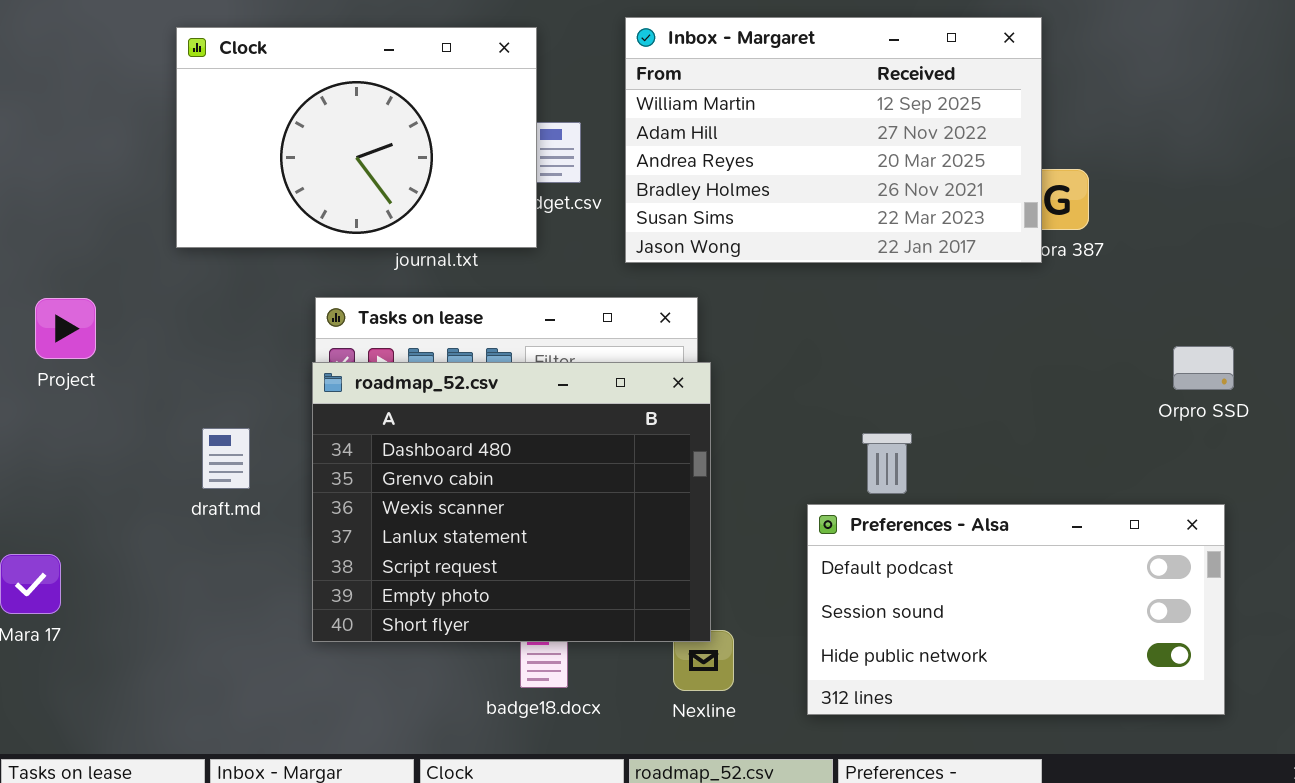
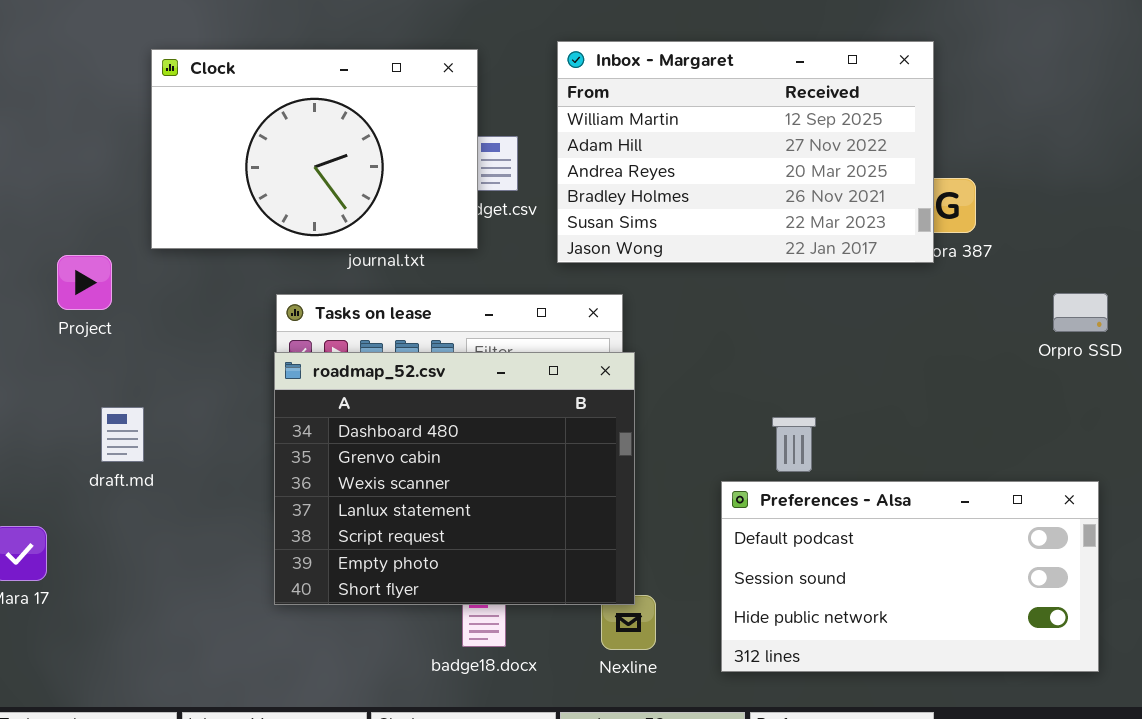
Project: [35,298,96,359] -> [57,255,112,310], moved
Orpro SSD: [1173,346,1234,390] -> [1053,293,1108,332], moved
draft.md: [202,428,250,489] -> [101,407,144,462], moved

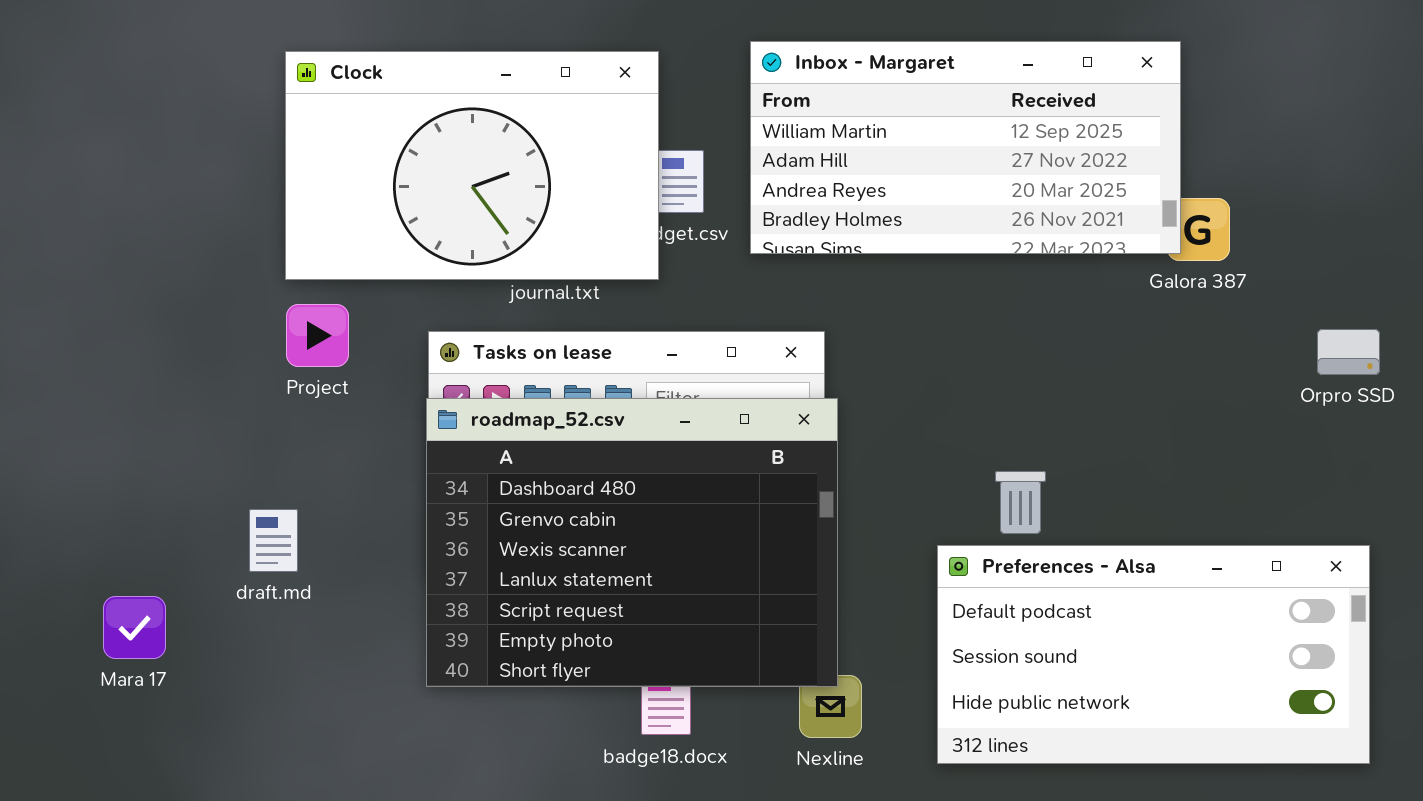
Inbox - Margaret: [557,41,934,263] -> [750,41,1181,254], resized
Project: [57,255,112,310] -> [286,304,349,367], moved
draft.md: [101,407,144,462] -> [249,509,298,572], moved

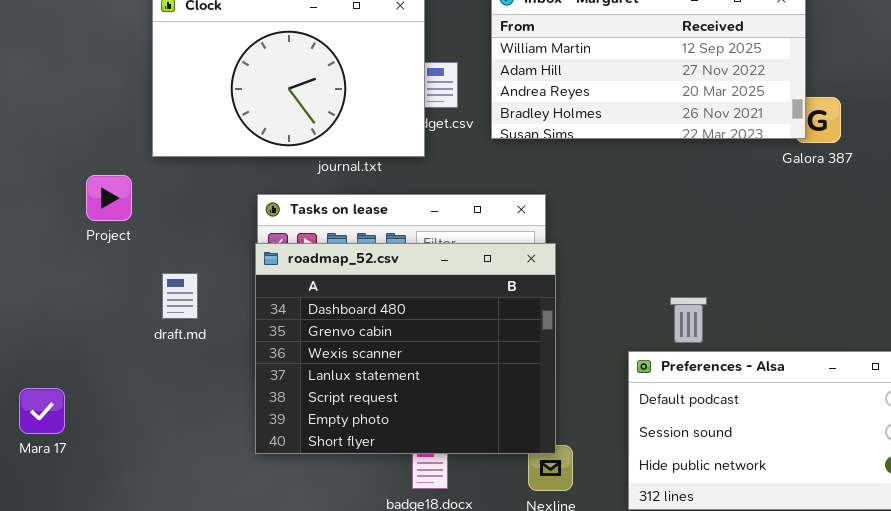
Project: [286,304,349,367] -> [86,175,132,221], moved
draft.md: [249,509,298,572] -> [162,273,198,319], moved

